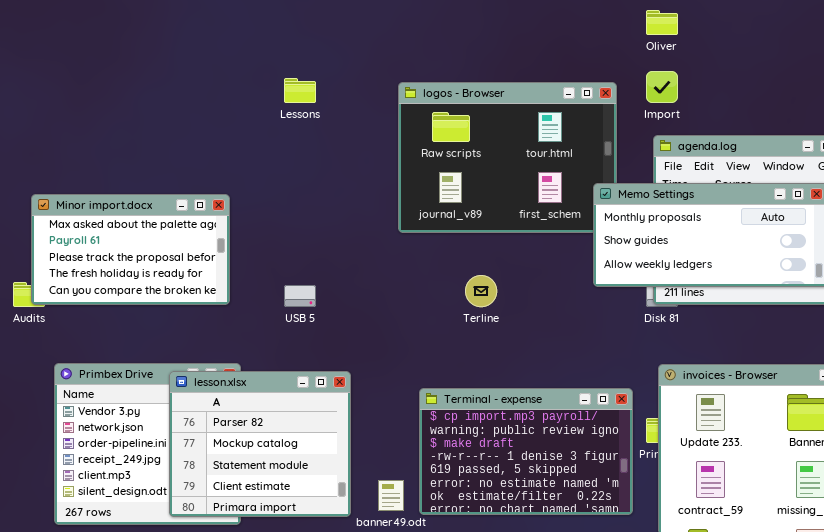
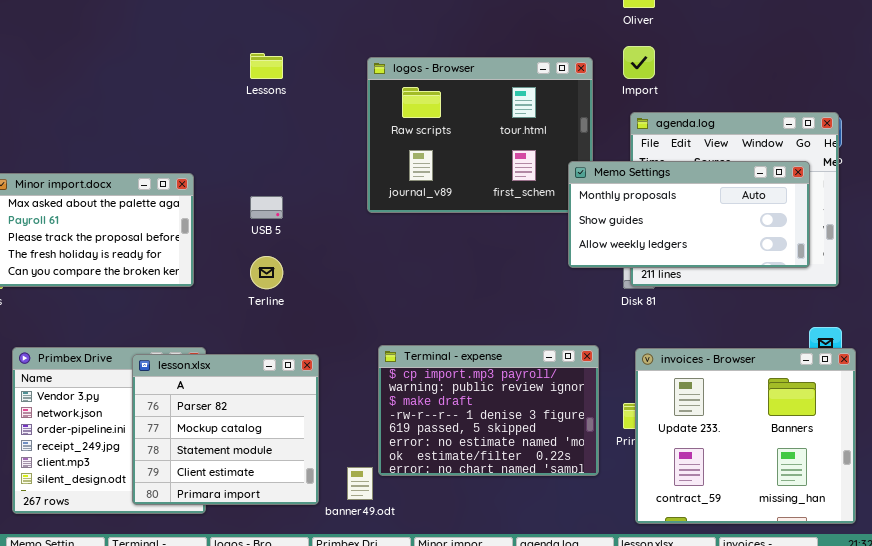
Terline: [465,275,497,307] -> [250,256,283,289], moved
USB 5: [284,285,316,307] -> [250,196,283,219], moved
Terminal - expense: [419,388,633,515] -> [378,345,599,476], moved

